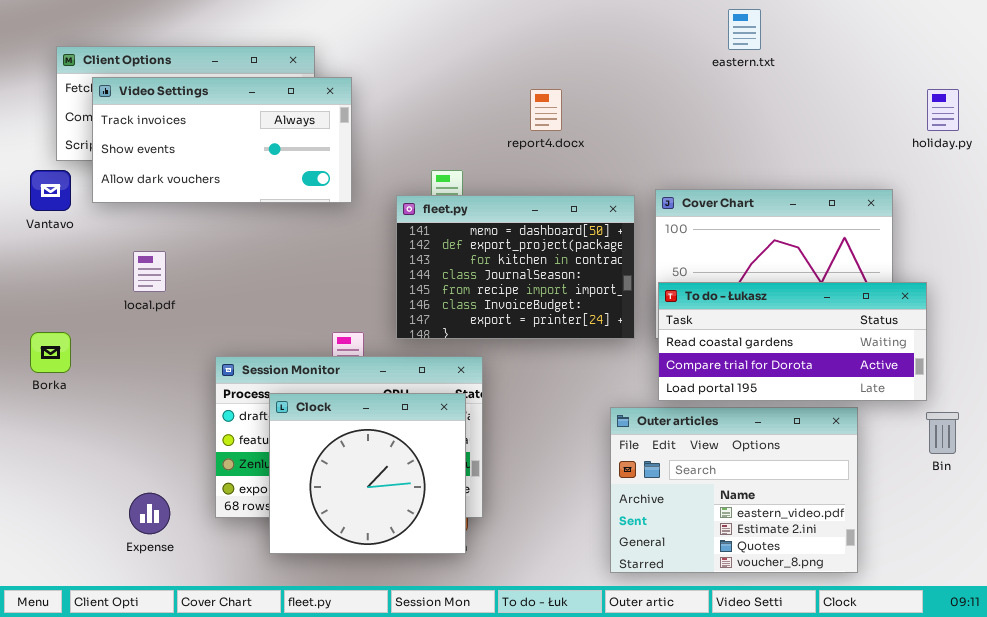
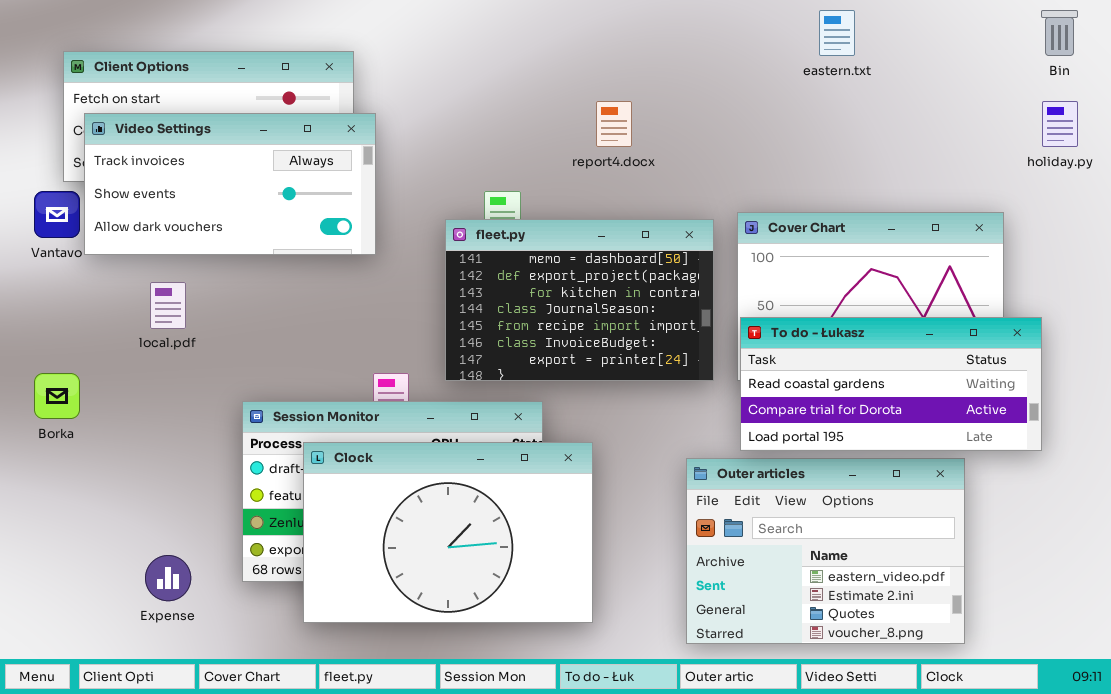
Video Settings: [92,77,352,203] -> [84,113,376,255], moved
Clock: [269,393,466,554] -> [303,442,593,623], resized
Bin: [926,412,959,454] -> [1041,10,1078,56], moved

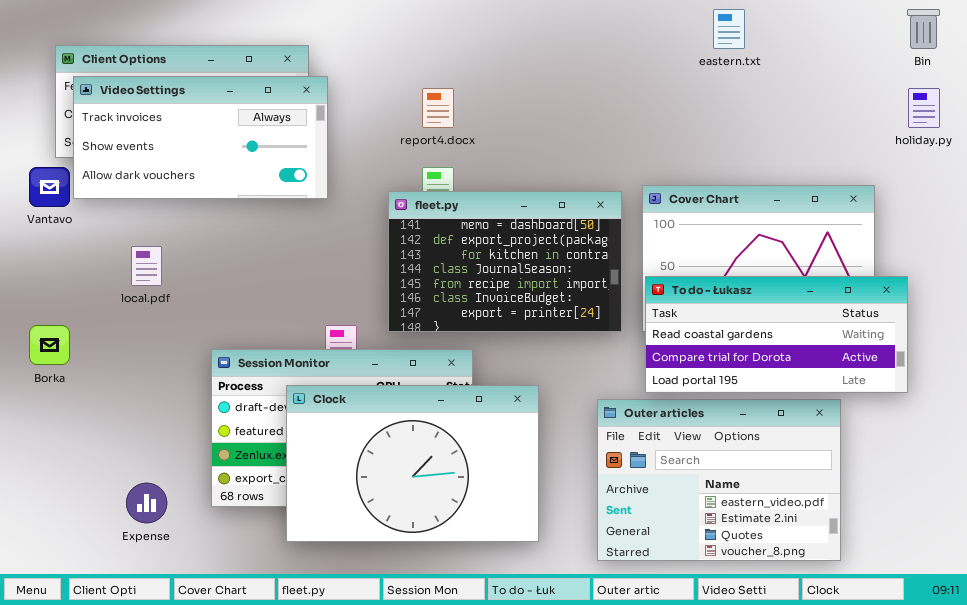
report4.docx: [596,101,632,147] -> [422,88,454,128], moved
Video Settings: [84,113,376,255] -> [73,76,328,199], moved
Clock: [303,442,593,623] -> [286,385,539,542], moved

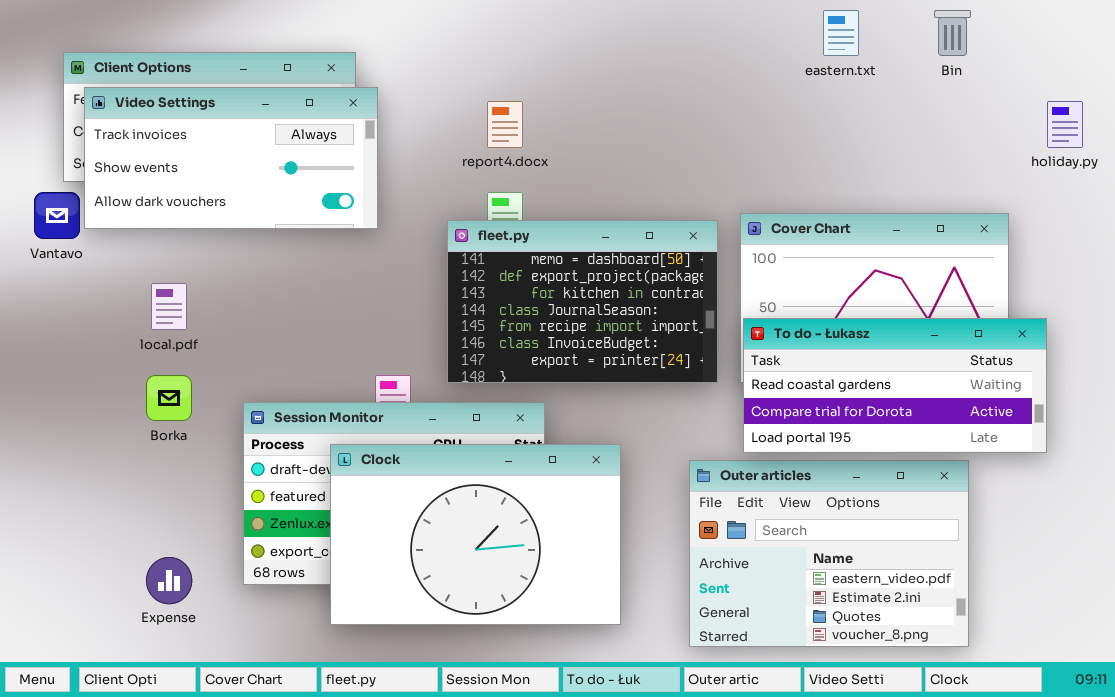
Bin: [907,9,940,49] -> [934,10,971,56], moved
Borka: [29,325,70,365] -> [146,375,192,421], moved

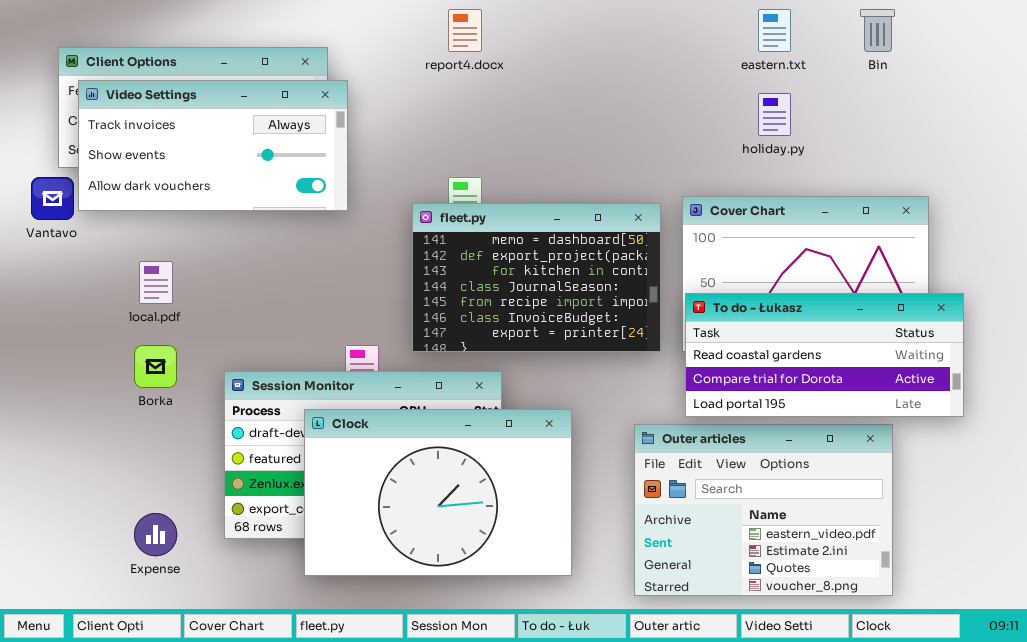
report4.docx: [487,101,523,148] -> [448,9,482,52], moved
holiday.py: [1047,101,1083,148] -> [758,93,791,136], moved

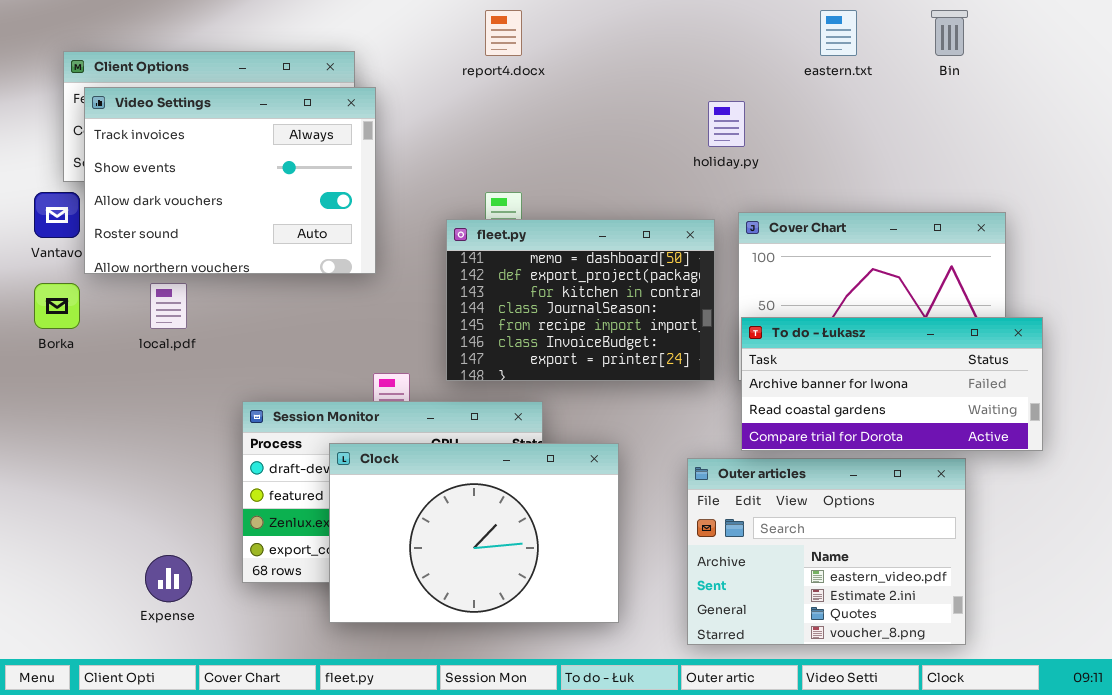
Video Settings: [78,80,348,211] -> [84,87,376,274], resized
holiday.py: [758,93,791,136] -> [708,101,745,147], moved
To do - Łukasz: [685,293,964,417] -> [741,317,1043,451], scrolled up 1 row
Borka: [134,345,177,388] -> [34,283,80,329], moved

